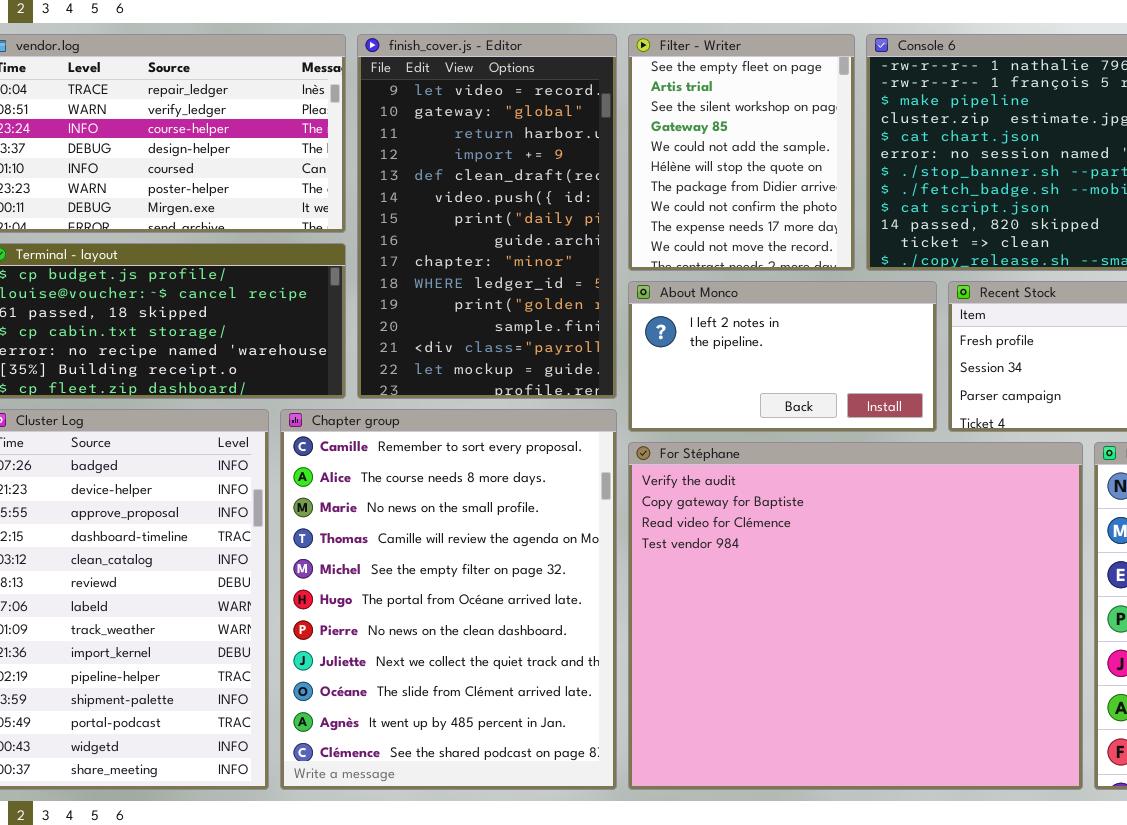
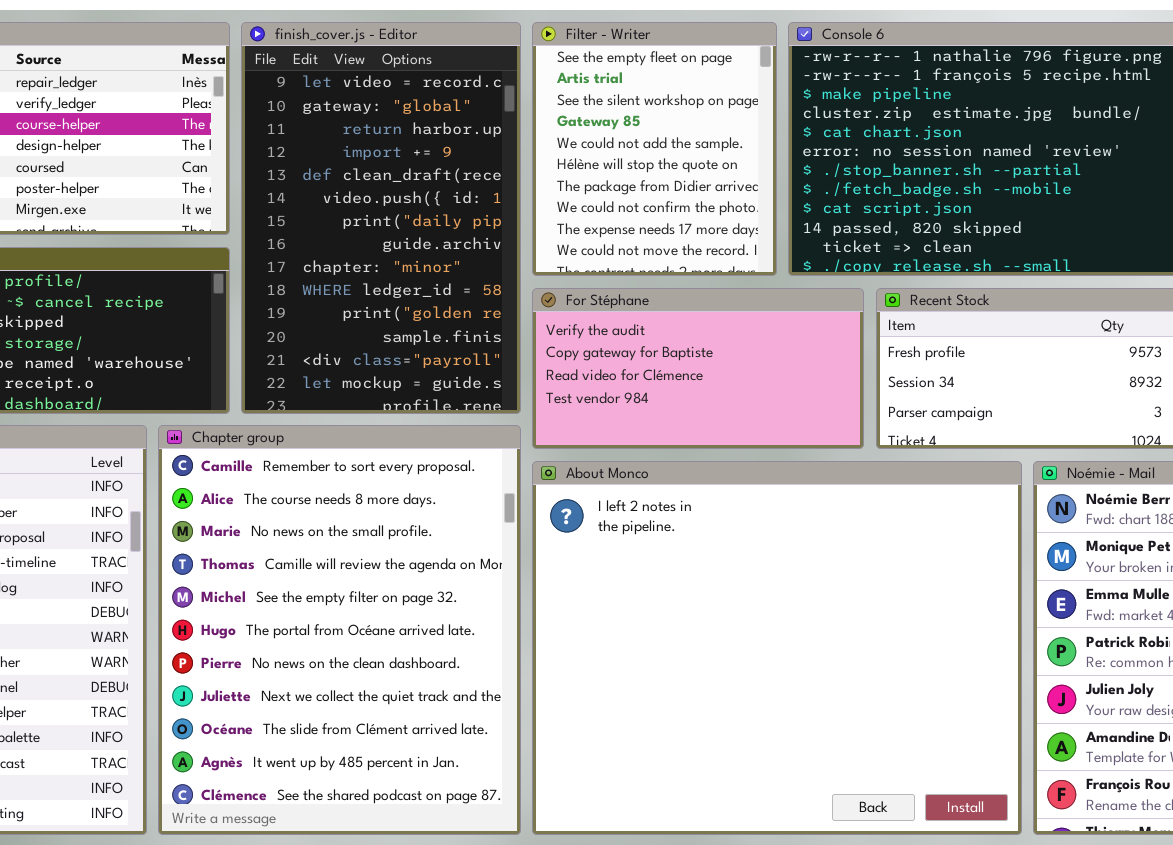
About Monco: [628,281,937,432] -> [532,461,1022,835], moved, resized
For Stéphane: [628,442,1083,790] -> [532,288,864,449], moved, resized

